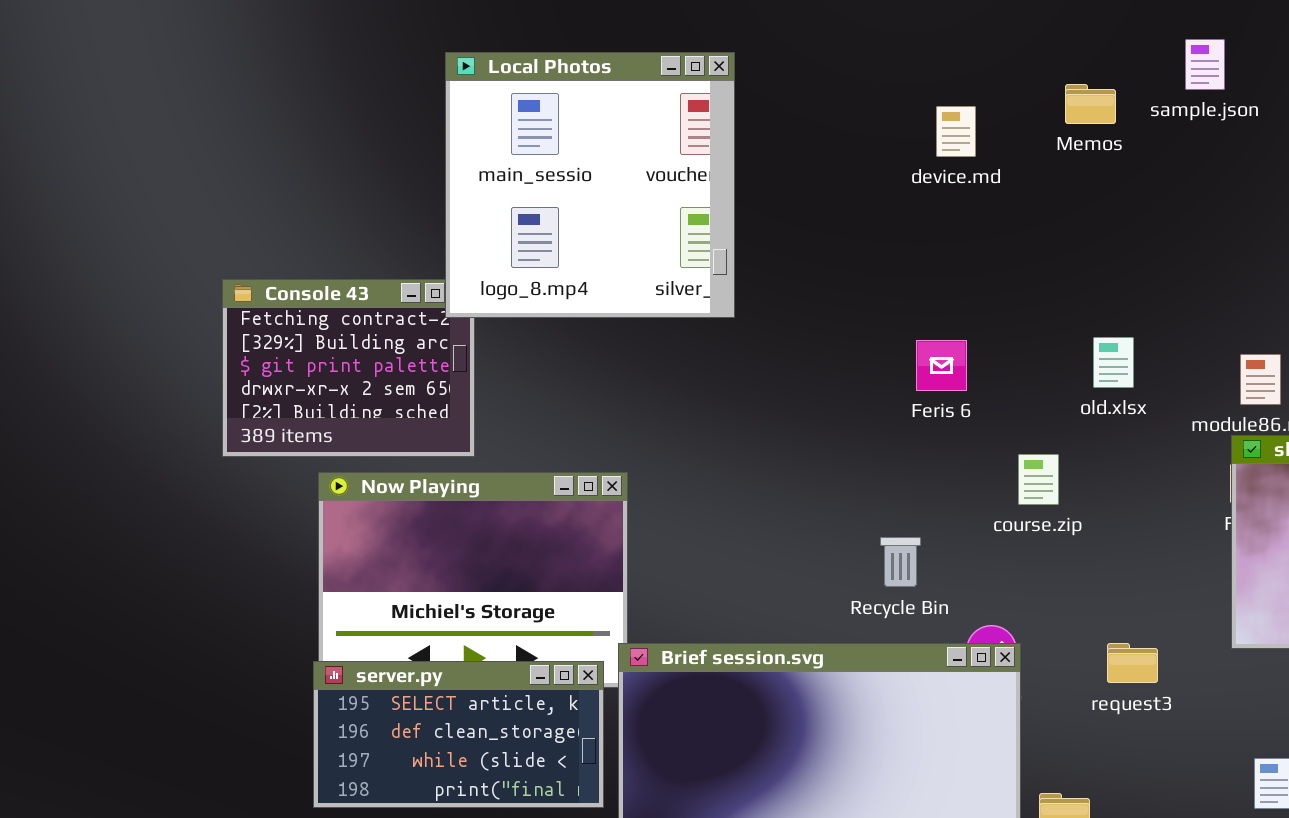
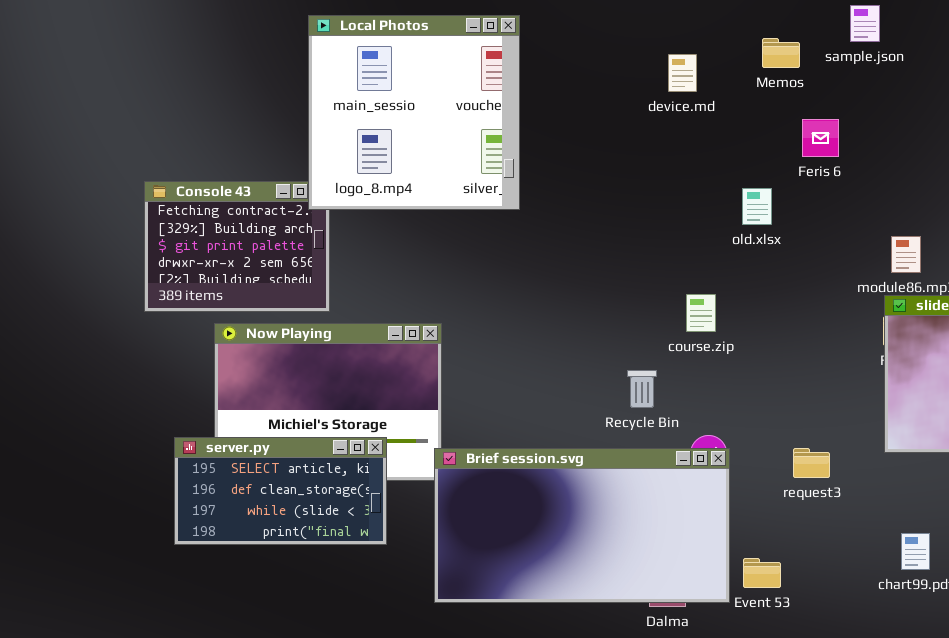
old.xlsx: [1093,337,1134,388] -> [742,188,772,225], moved
Feris 6: [916,340,967,391] -> [802,119,839,157], moved
course.zip: [1018,454,1059,505] -> [686,294,716,332], moved
server.py: [313,661,604,808] -> [174,437,387,545], moved

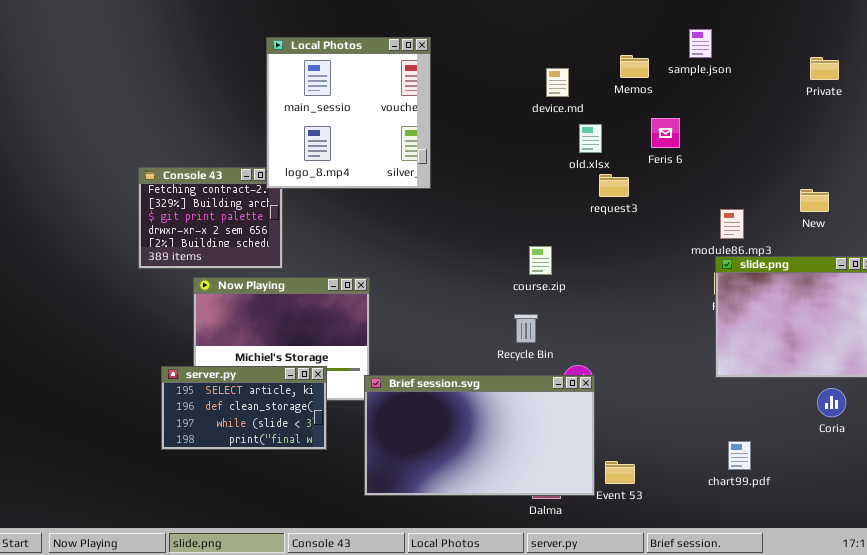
old.xlsx: [742,188,772,225] -> [579,124,602,153], moved
course.zip: [686,294,716,332] -> [529,246,552,275], moved
request3: [793,448,830,478] -> [599,174,629,197], moved

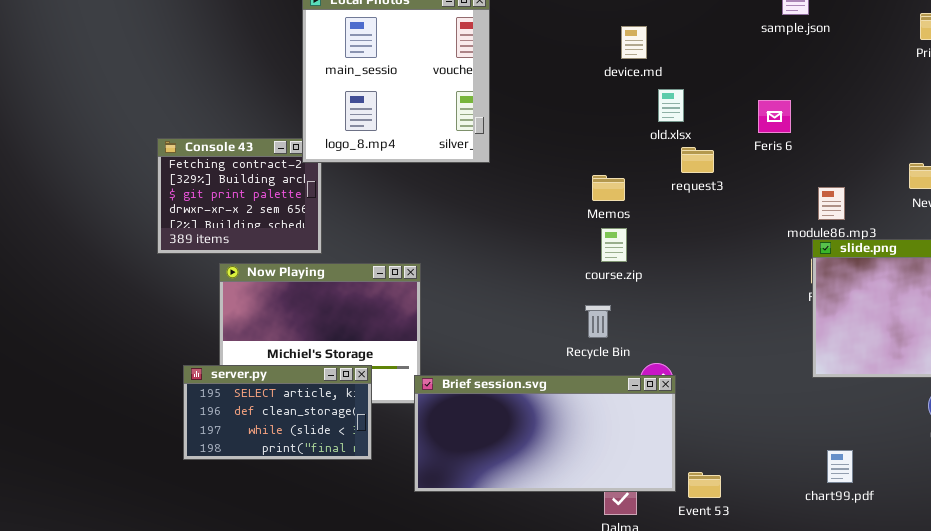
Memos: [620,55,649,78] -> [592,175,625,201], moved
Feris 6: [651,118,680,148] -> [758,100,791,133], moved
Brief session.svg: [364,375,595,496] -> [414,375,676,492], resized

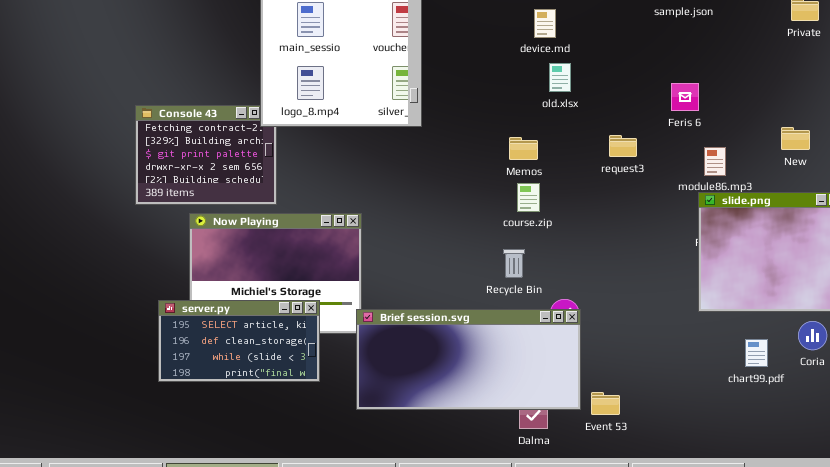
old.xlsx: [658,89,684,122] -> [549,63,571,92], moved
Feris 6: [758,100,791,133] -> [671,83,699,111], moved
request3: [681,147,714,173] -> [609,135,637,157], moved
chart99.pdf: [827,450,853,483] -> [745,339,768,367], moved

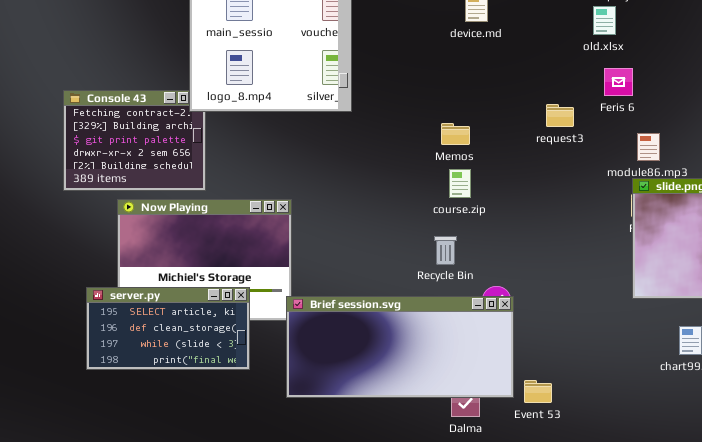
old.xlsx: [549,63,571,92] -> [593,6,616,35], moved
request3: [609,135,637,157] -> [546,104,574,127], moved

